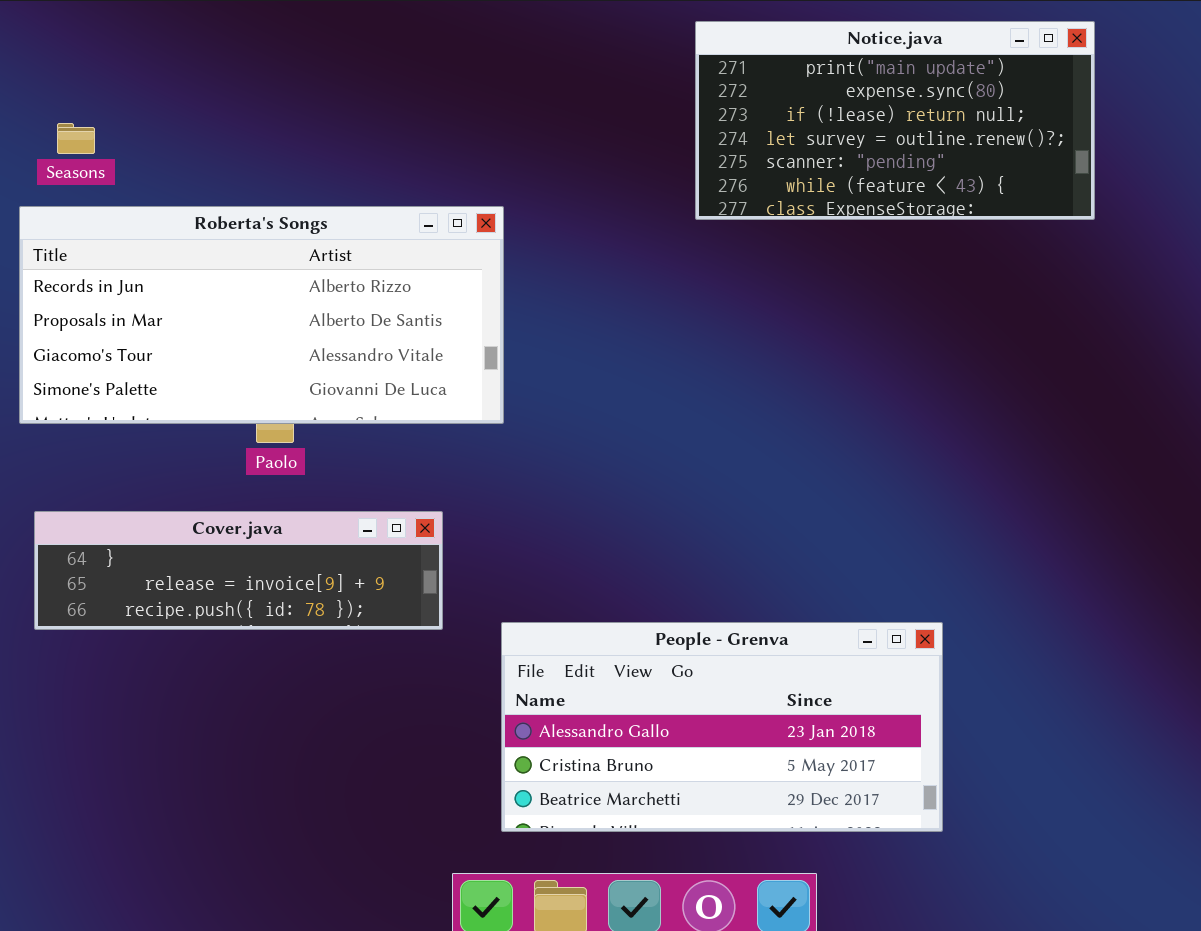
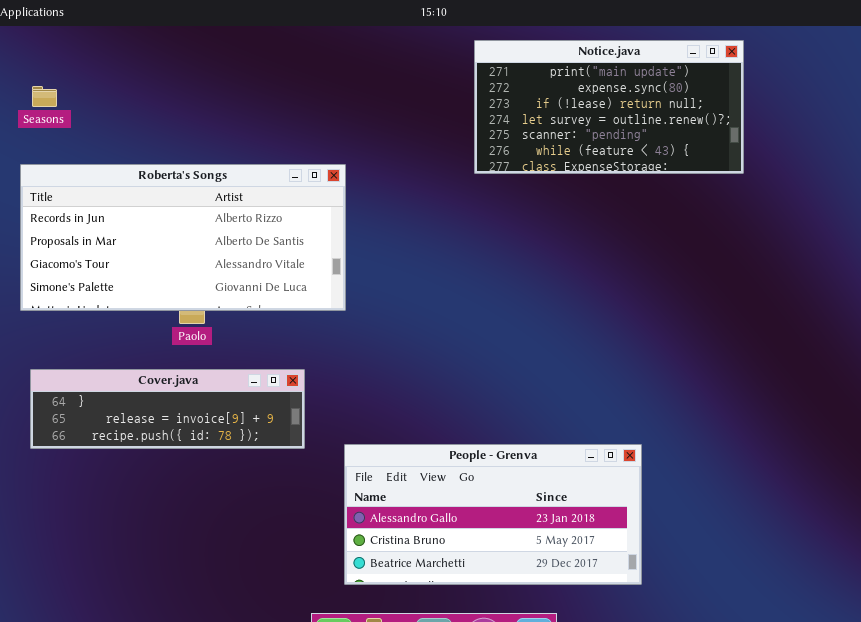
Seasons: [57,123,95,154] -> [32,86,57,107], moved

